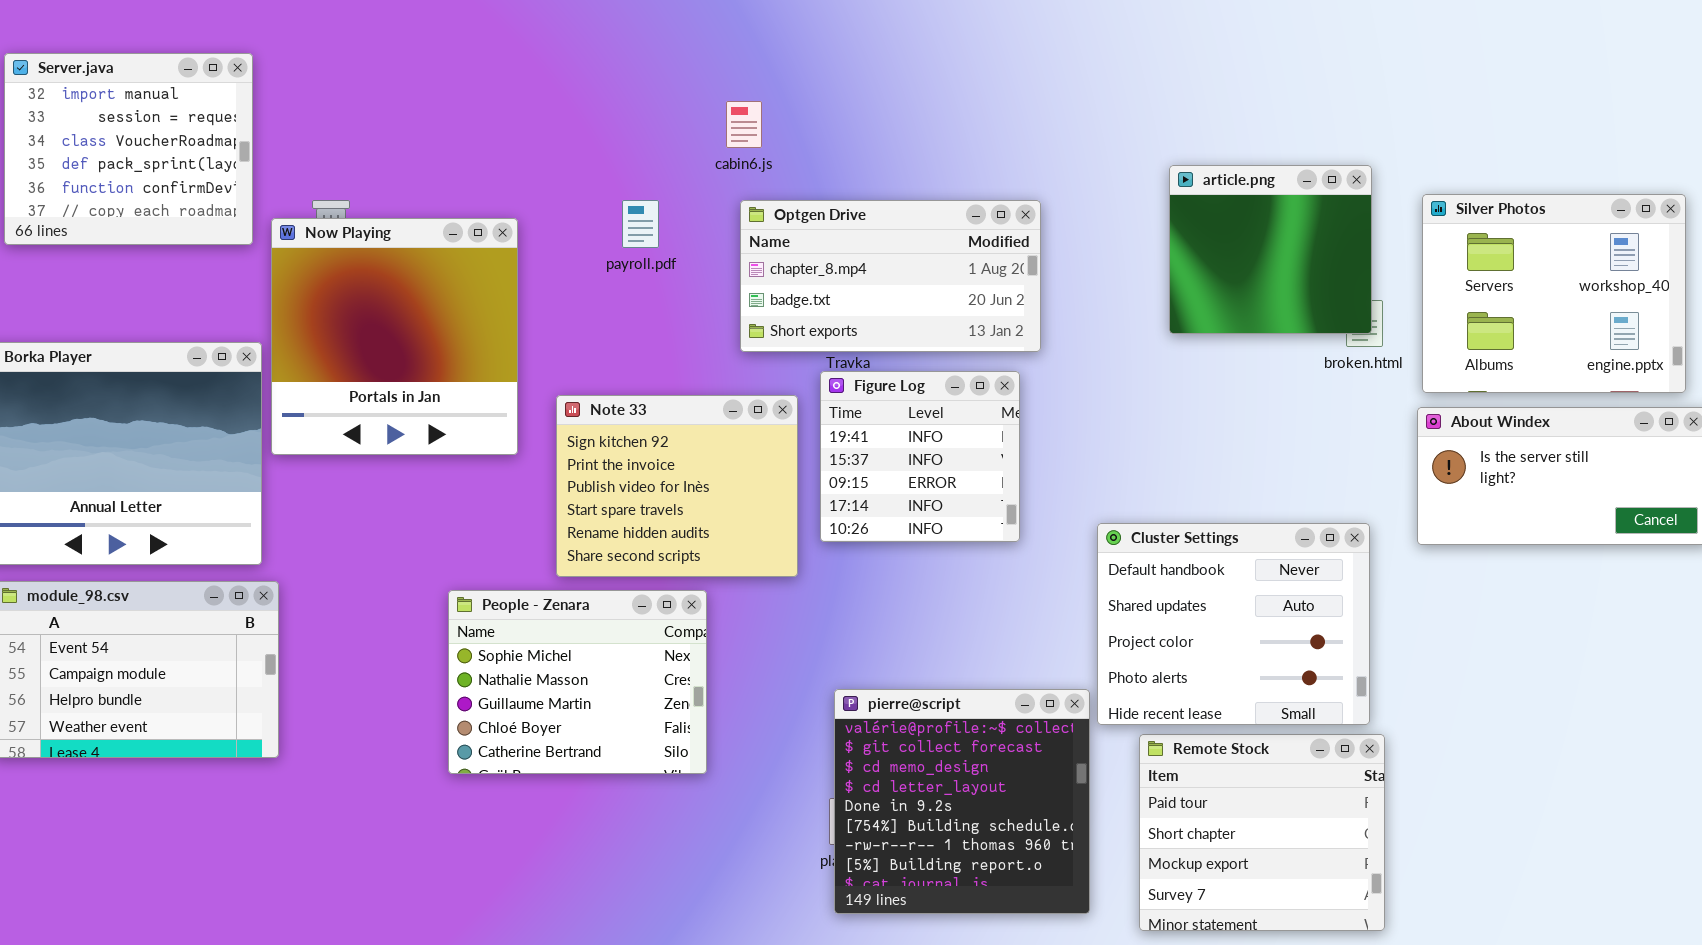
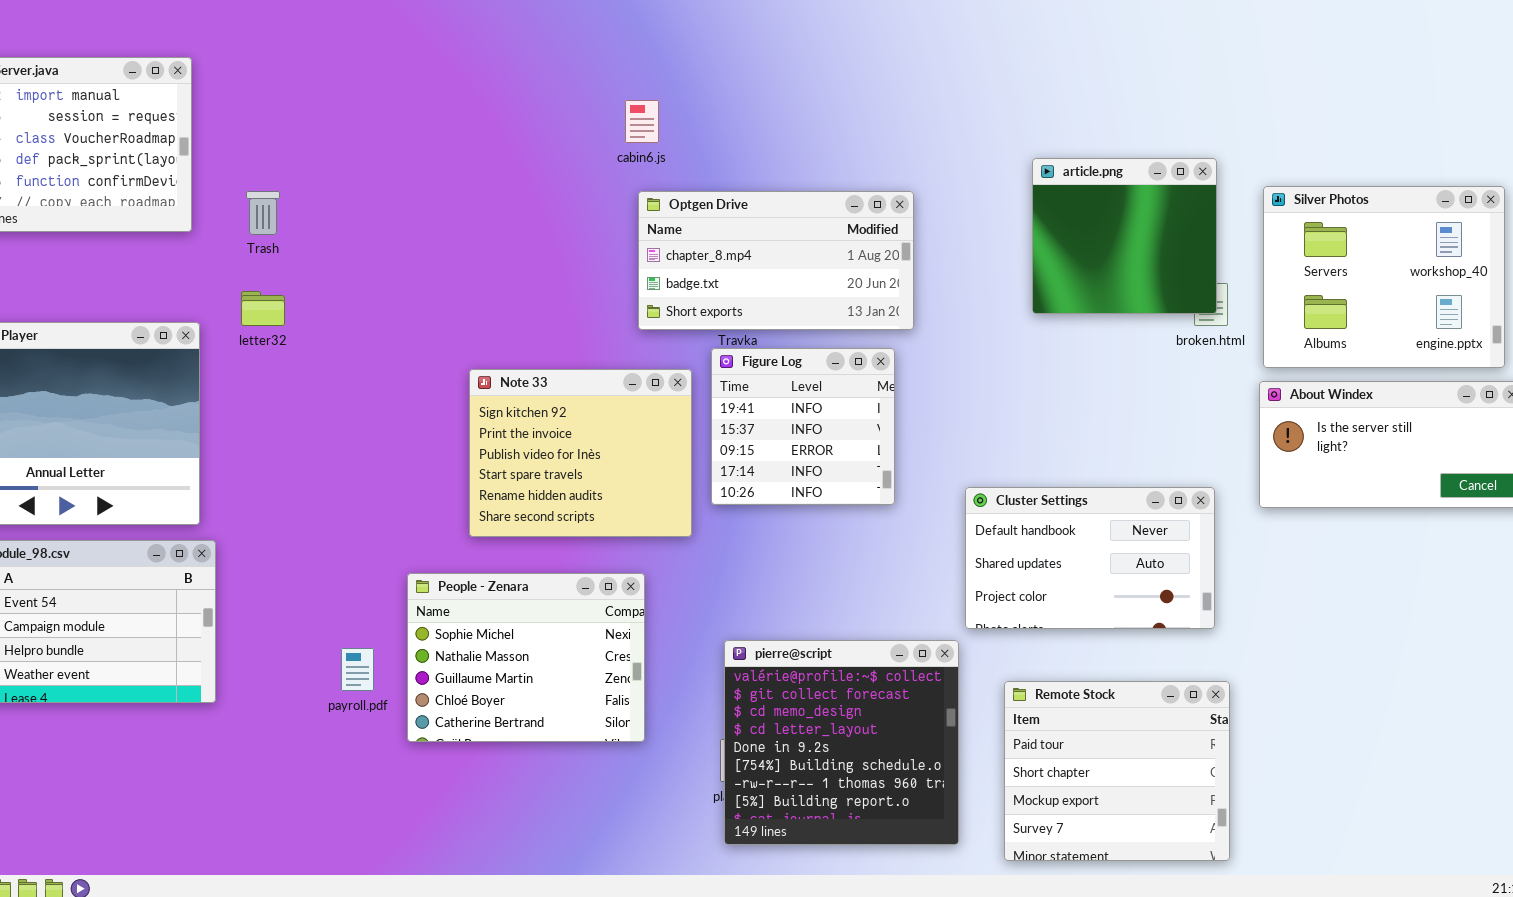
payroll.pdf: [622,200,659,248] -> [341,648,374,691], moved
Now Playing: [271,218,518,455] -> none, closed
Cluster Settings: [1097,523,1370,725] -> [965,487,1215,629], resized
People - Zenara: [448,590,707,774] -> [407,573,645,742], moved

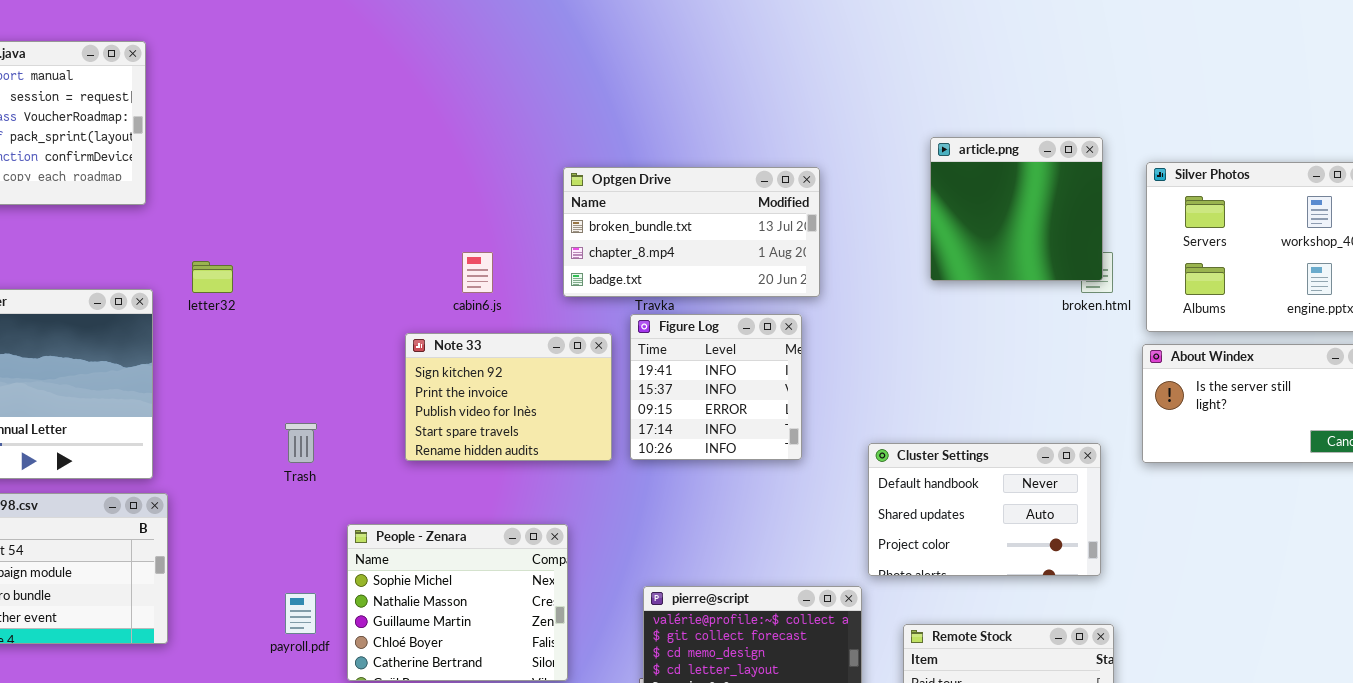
cabin6.js: [625,100,659,143] -> [462,252,493,293], moved
Trash: [246,191,280,235] -> [285,423,317,463], moved
Optgen Drive: [638,191,914,330] -> [563,167,820,297], scrolled up 1 row
Note 33: [469,369,692,537] -> [405,333,612,461], resized

